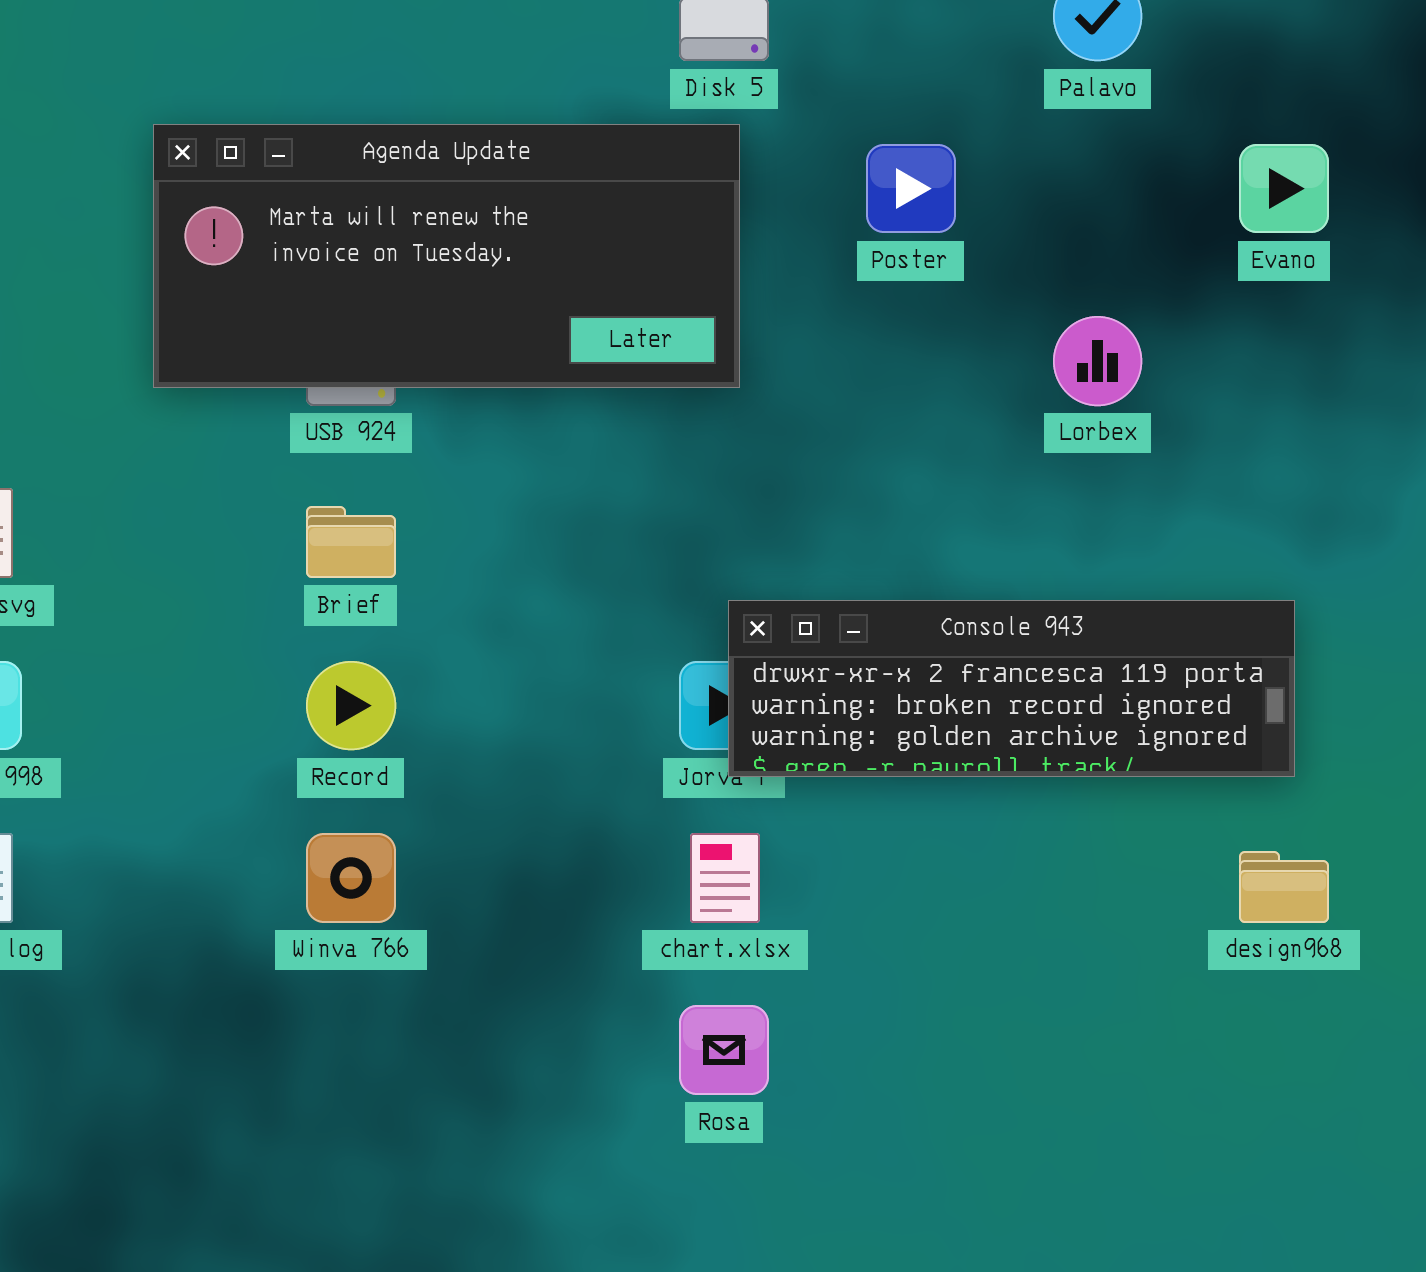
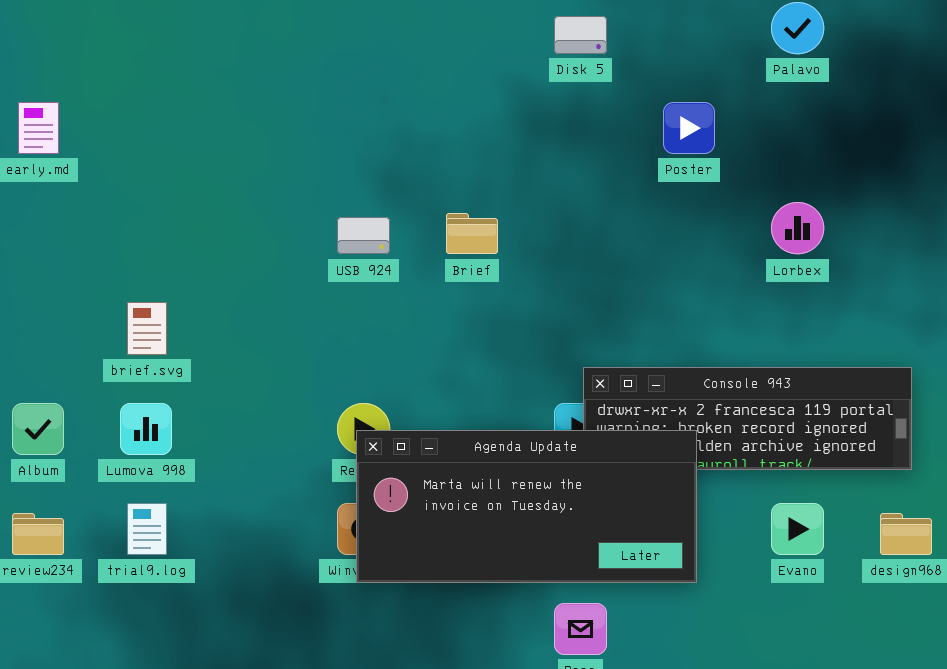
Agenda Update: [153,124,740,388] -> [356,430,697,583], moved
Evano: [1239,144,1329,233] -> [771,503,824,555], moved
Brief: [306,506,396,578] -> [446,213,498,254], moved

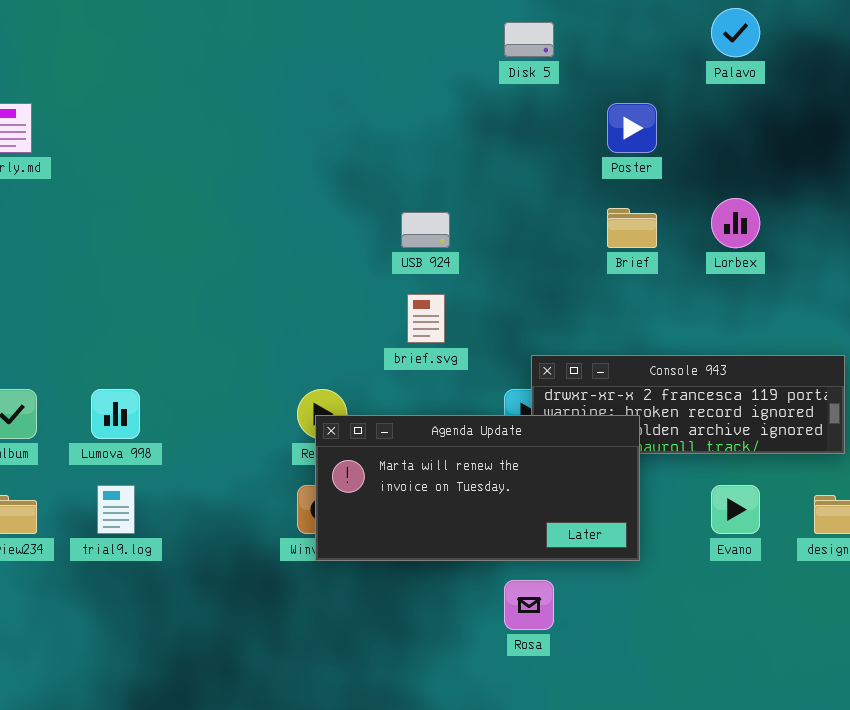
Brief: [446,213,498,254] -> [607,208,657,248], moved
USB 924: [337,217,390,254] -> [401,212,450,248], moved
brief.svg: [127,302,167,355] -> [407,294,445,343], moved

